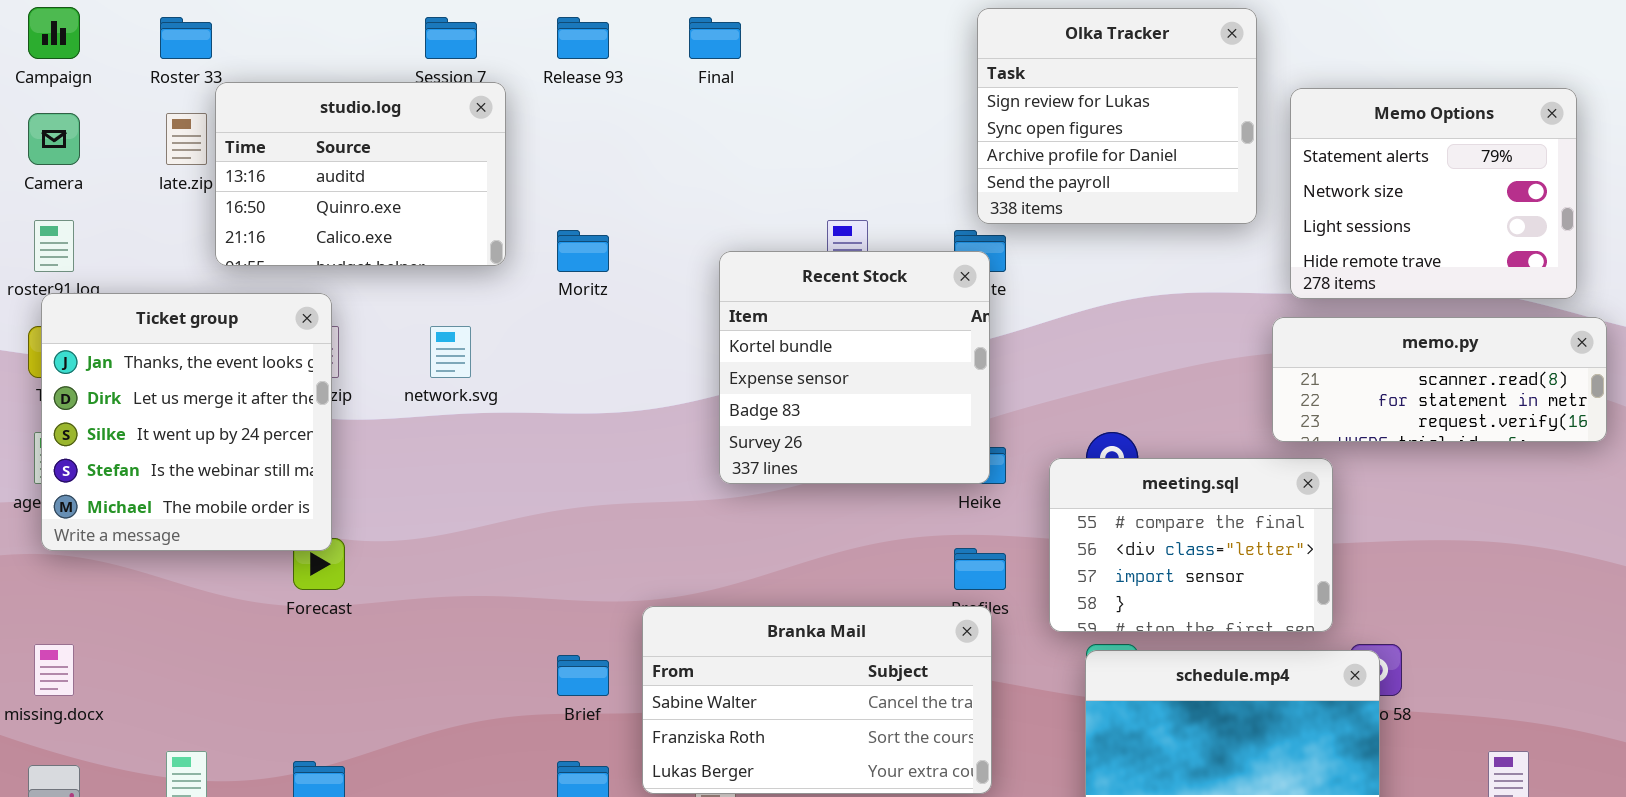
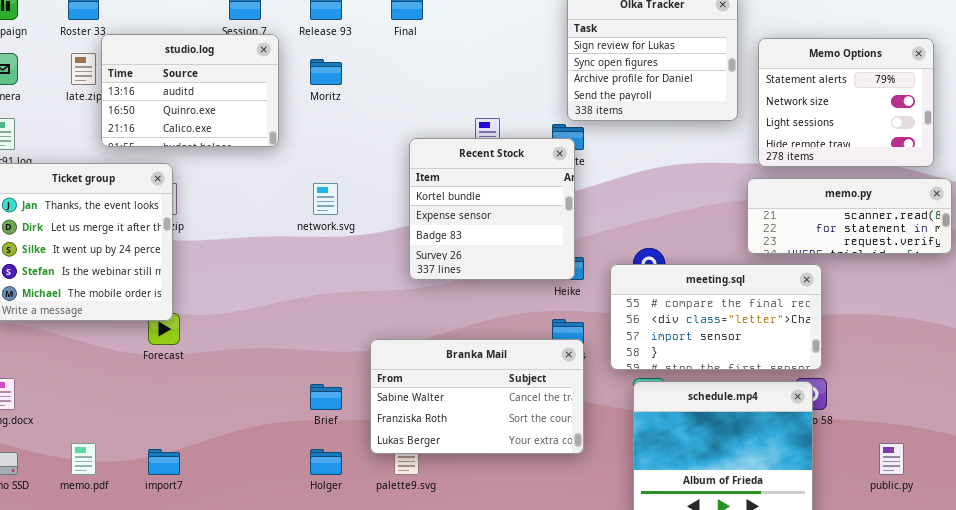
Moritz: [557,230,609,272] -> [310,59,342,85], moved
network.svg: [430,326,471,378] -> [313,183,338,215], moved
meeting.sql: [1049,458,1333,632] -> [610,264,822,370], resized
Branka Mail: [642,606,992,794] -> [370,339,584,454], moved

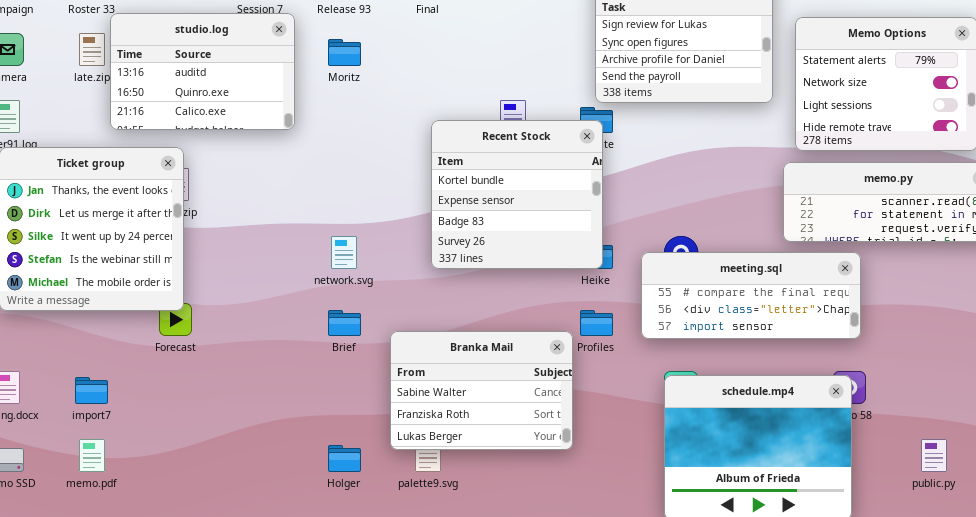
network.svg: [313,183,338,215] -> [331,236,357,269], moved
meeting.sql: [610,264,822,370] -> [641,252,861,339], resized
Branka Mail: [370,339,584,454] -> [390,331,573,450], resized
Brief: [310,384,342,410] -> [328,310,361,336], moved
import7: [148,449,180,475] -> [75,377,108,404], moved

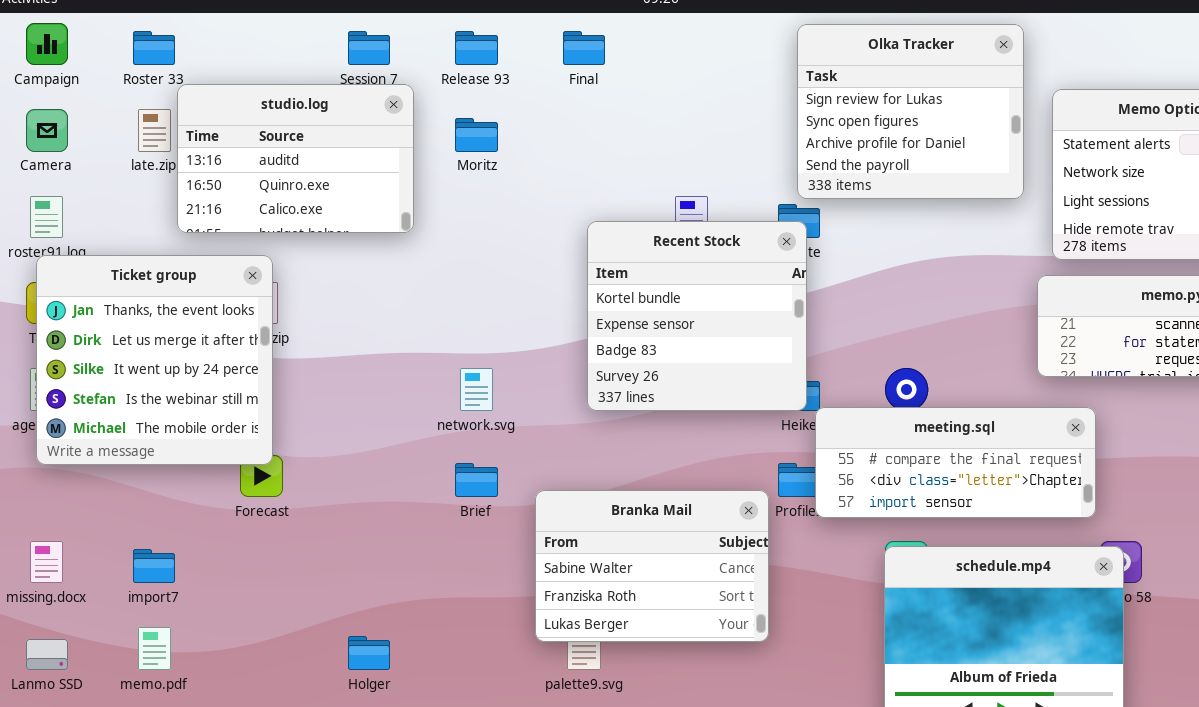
meeting.sql: [641,252,861,339] -> [815,407,1096,518], moved
Holger: [328,445,361,472] -> [348,636,390,670], moved

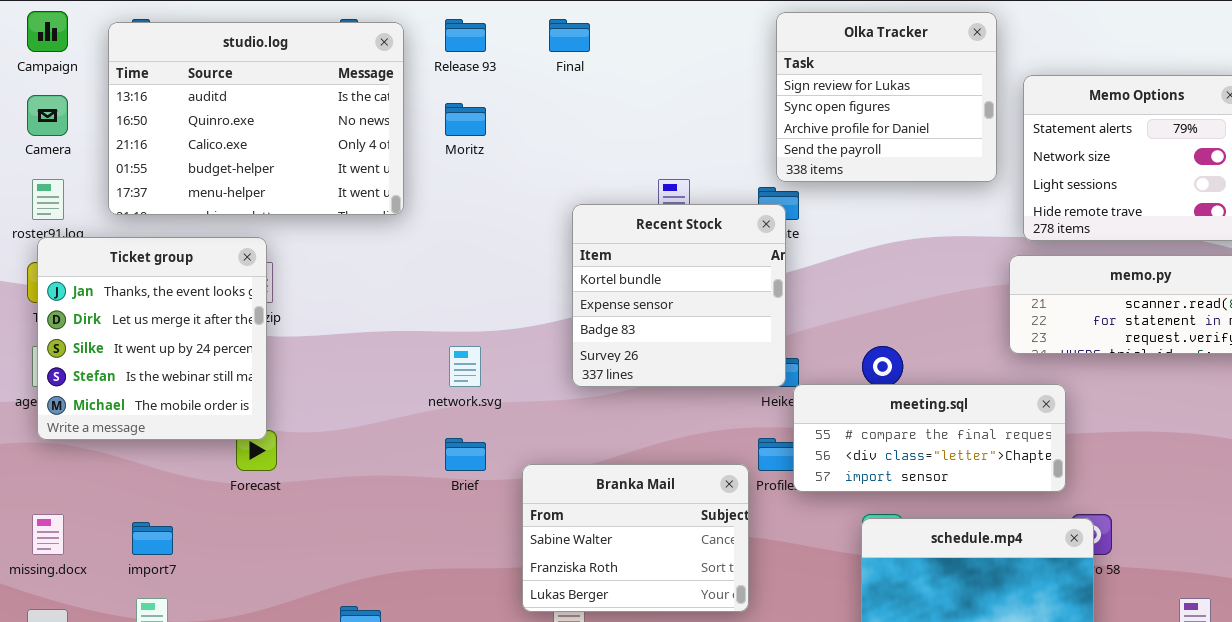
studio.log: [177,84,414,233] -> [108,22,404,215], resized

